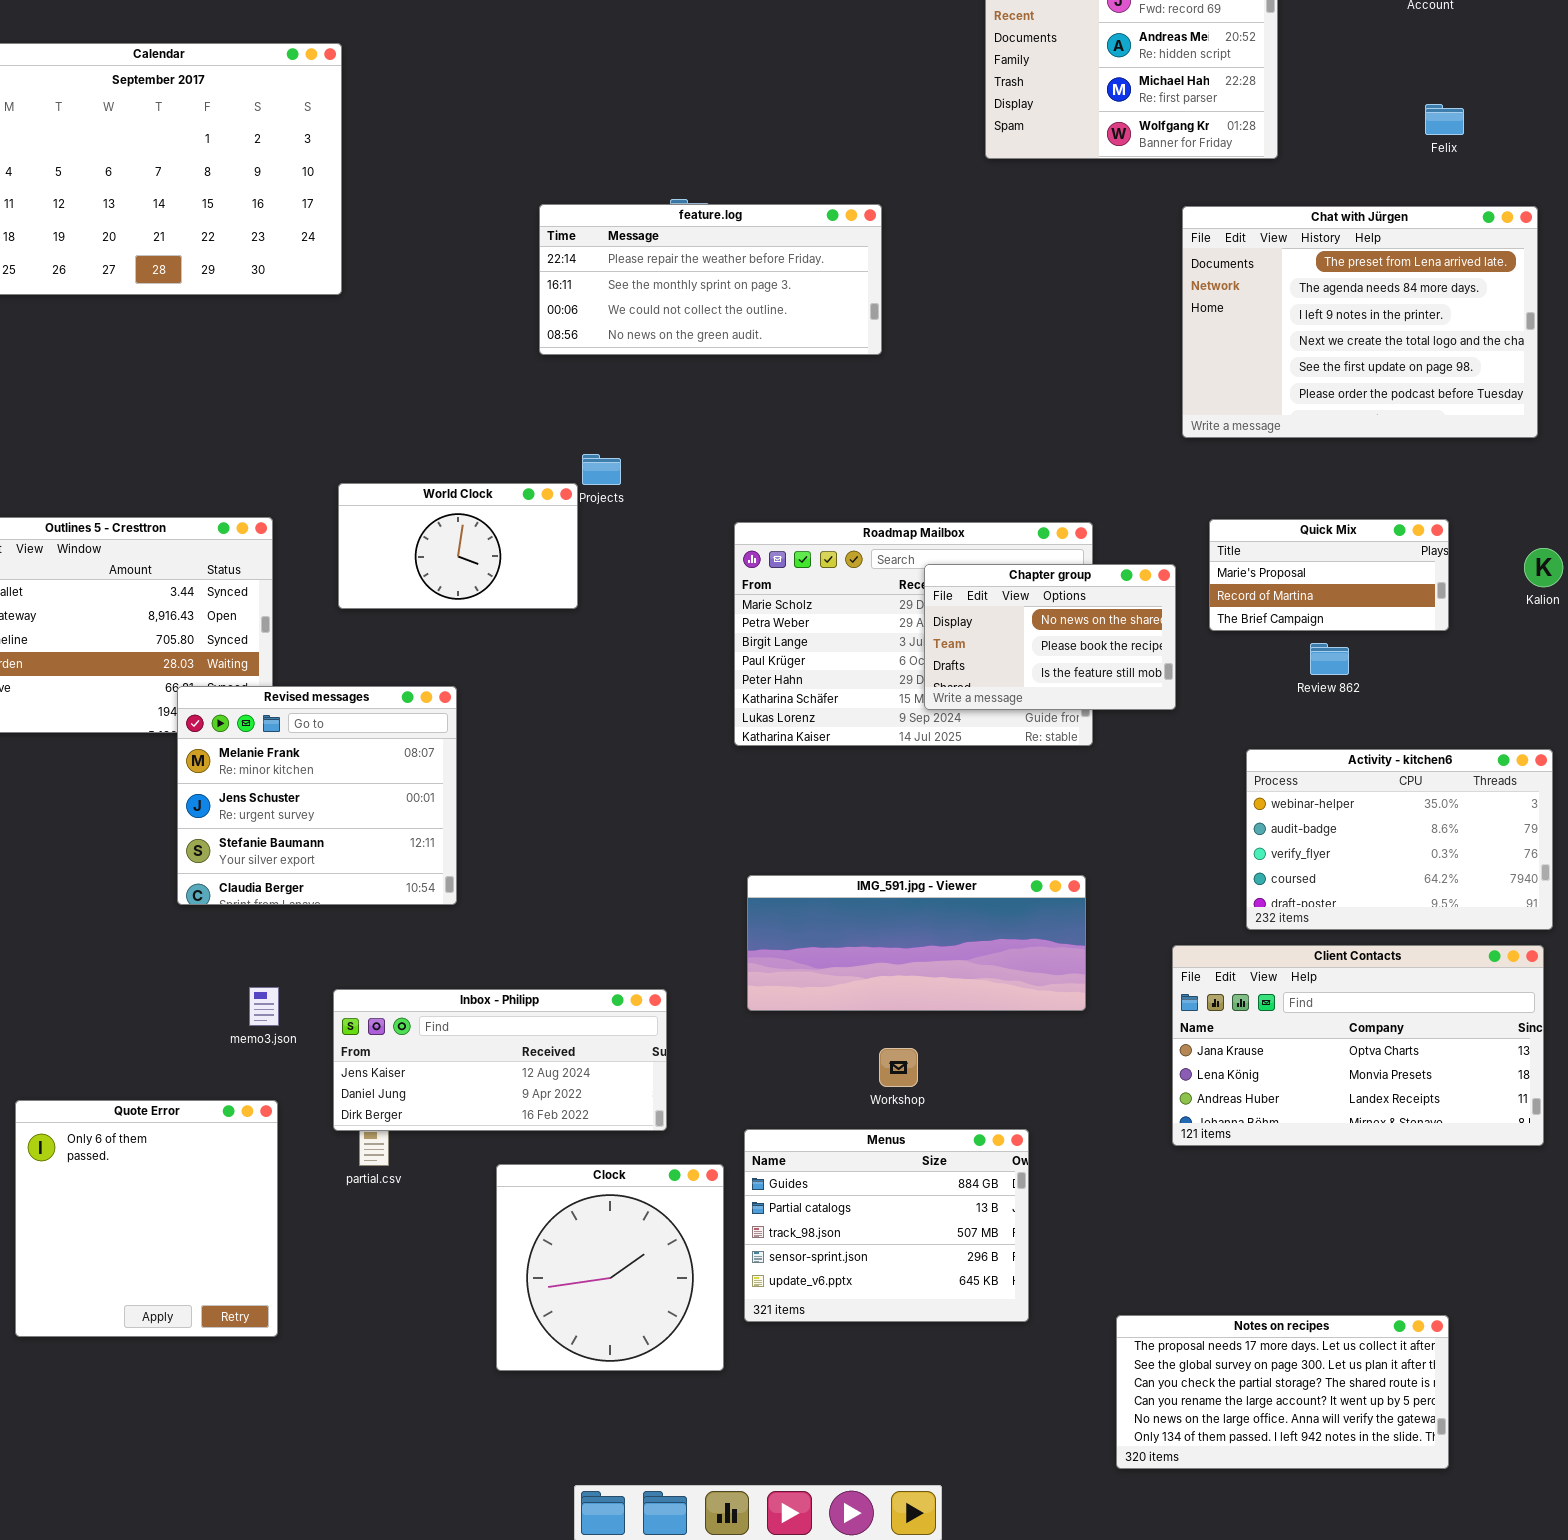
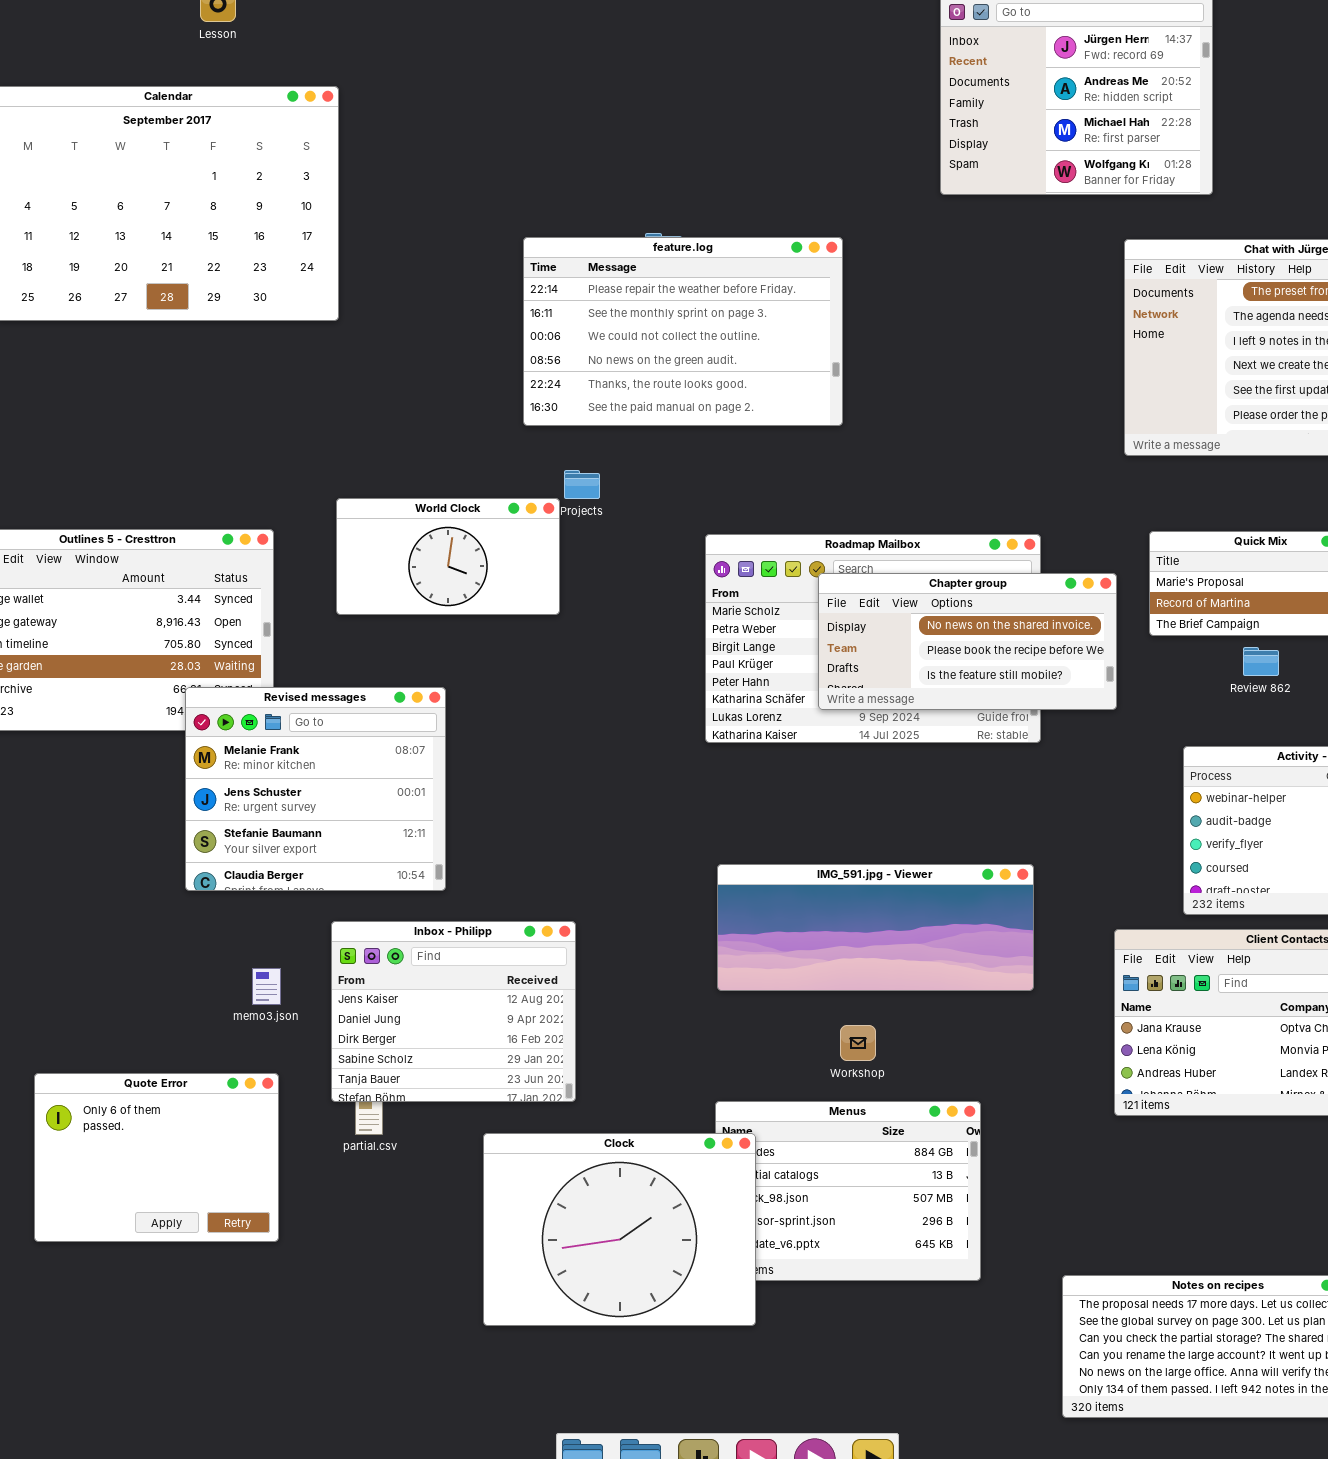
feature.log: [539,204,882,355] -> [523,237,843,426], resized
Chapter group: [924,564,1176,710] -> [818,573,1117,710], resized
Inbox - Philipp: [333,989,667,1131] -> [331,921,576,1102], resized
Quote Error: [15,1100,278,1337] -> [34,1073,279,1242], resized
Clock: [496,1164,724,1371] -> [483,1133,756,1326], resized

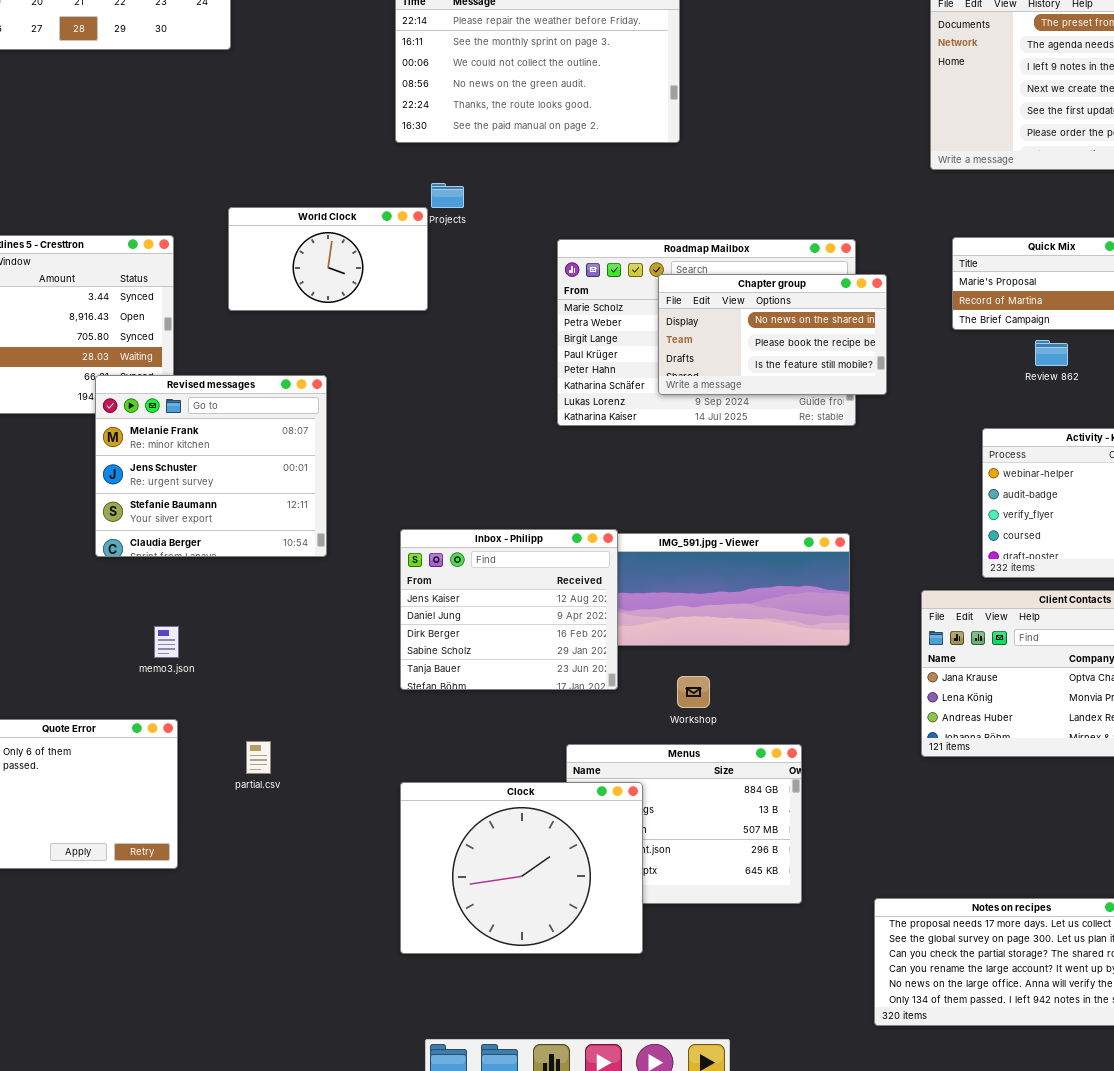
Chapter group: [818,573,1117,710] -> [658,274,887,395], resized
Inbox - Philipp: [331,921,576,1102] -> [400,529,618,690], moved
Clock: [483,1133,756,1326] -> [400,782,643,954], moved

